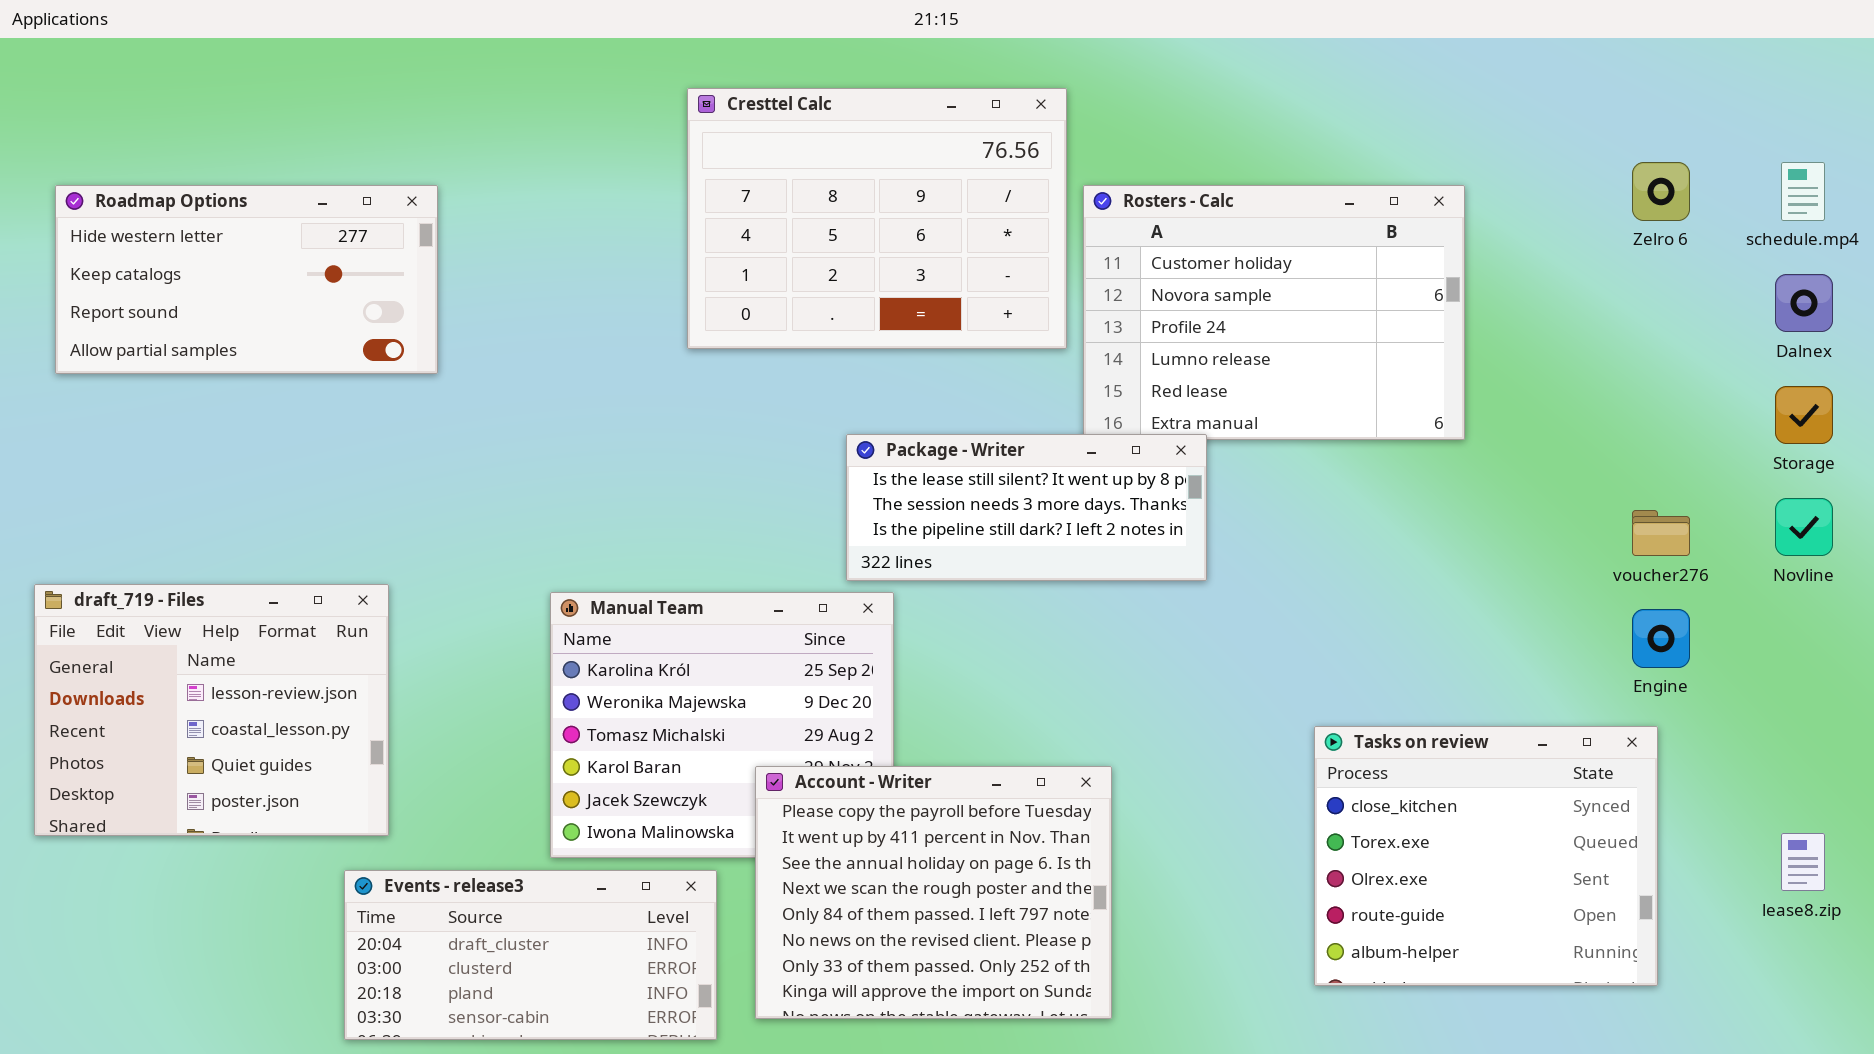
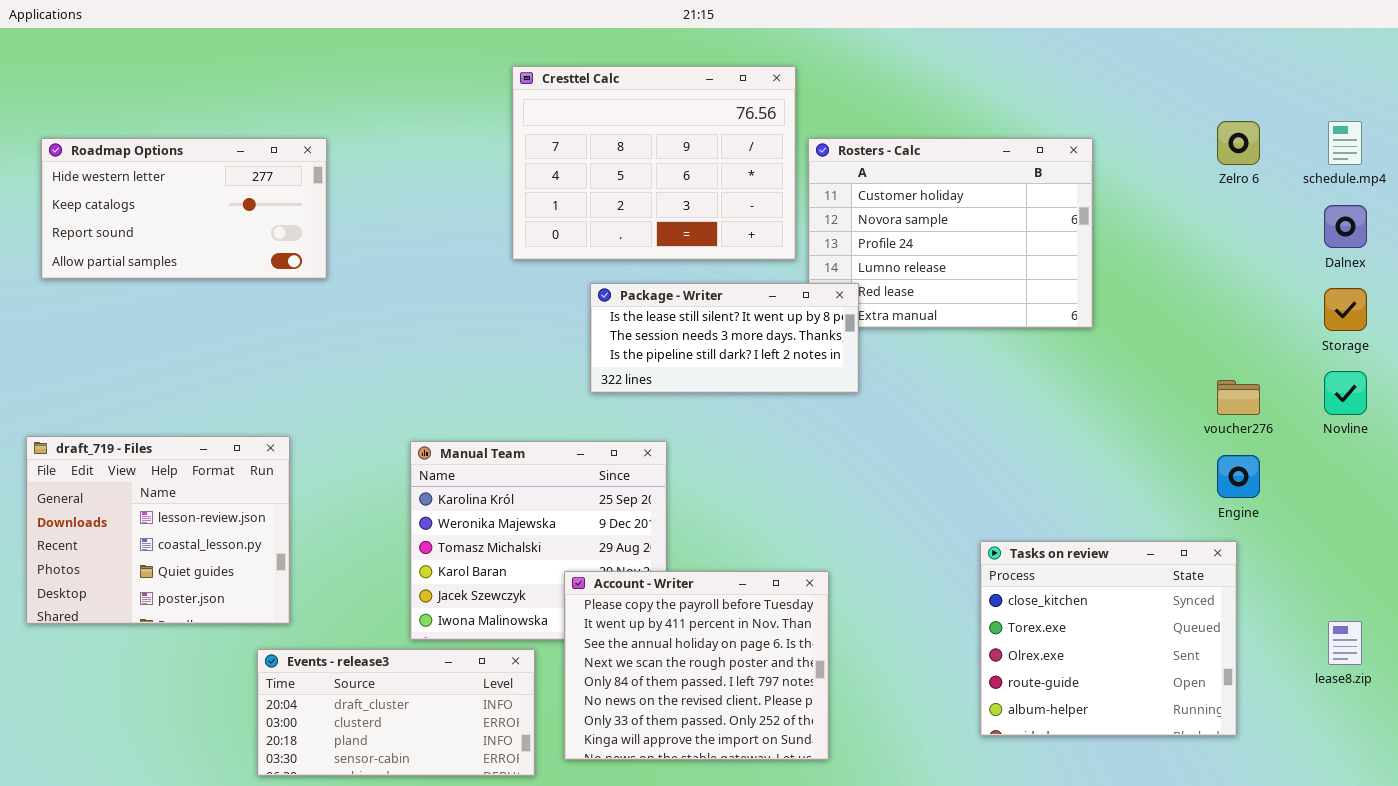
Package - Writer: [846,434,1207,581] -> [590,283,859,393], moved

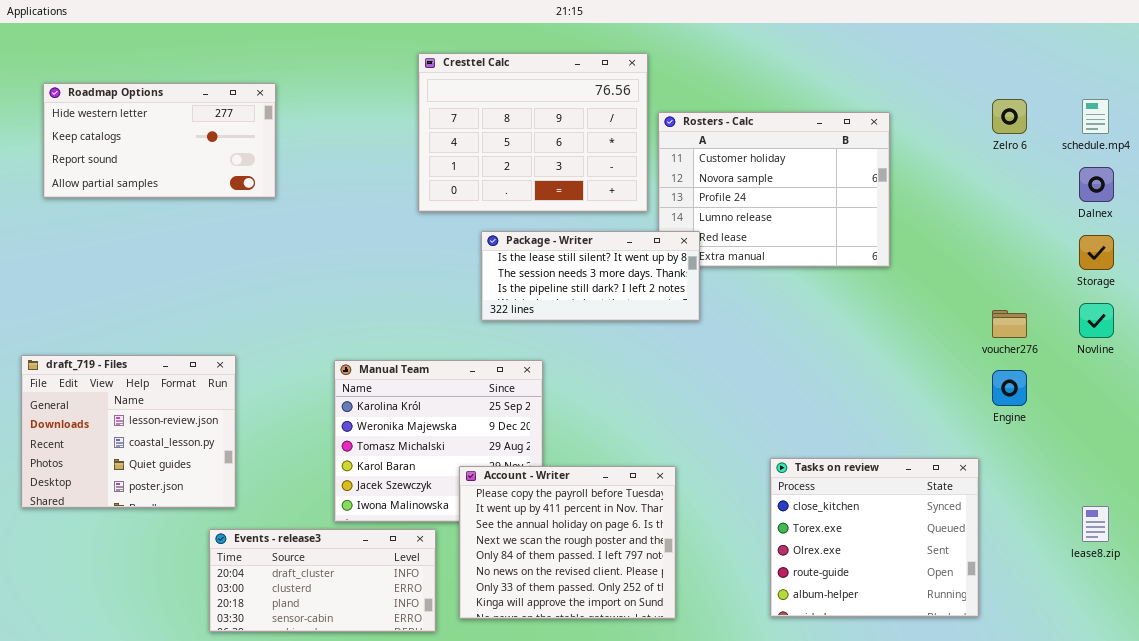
Roadmap Options: [41,138,327,279] -> [43,83,276,198], moved
Tasks on review: [980,541,1237,736] -> [770,458,979,617], moved

